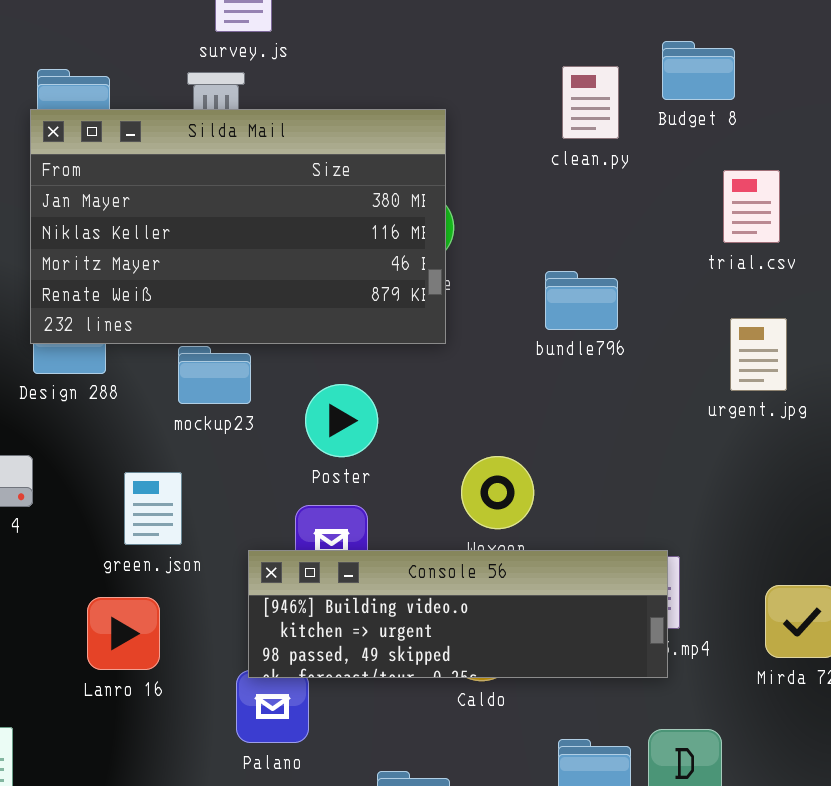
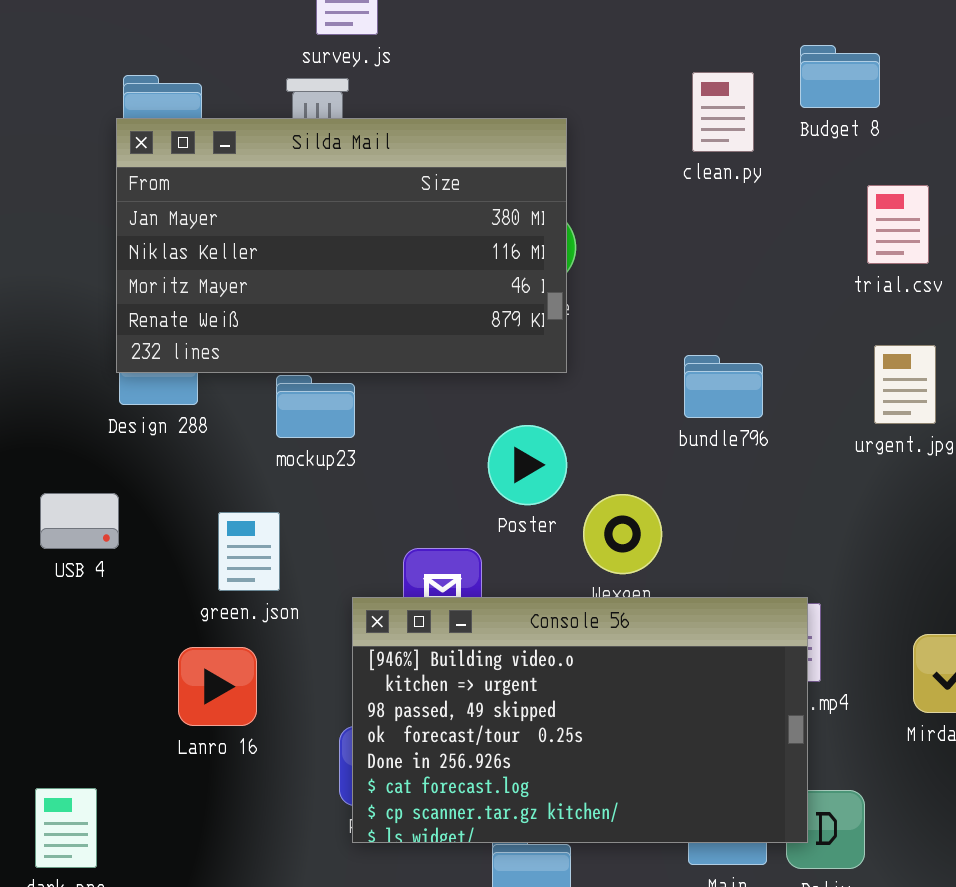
bundle796: [545,271,618,330] -> [684,355,763,418], moved
Poster: [305,384,378,457] -> [488,425,567,505], moved
Console 56: [248,550,668,678] -> [352,597,808,843], resized

